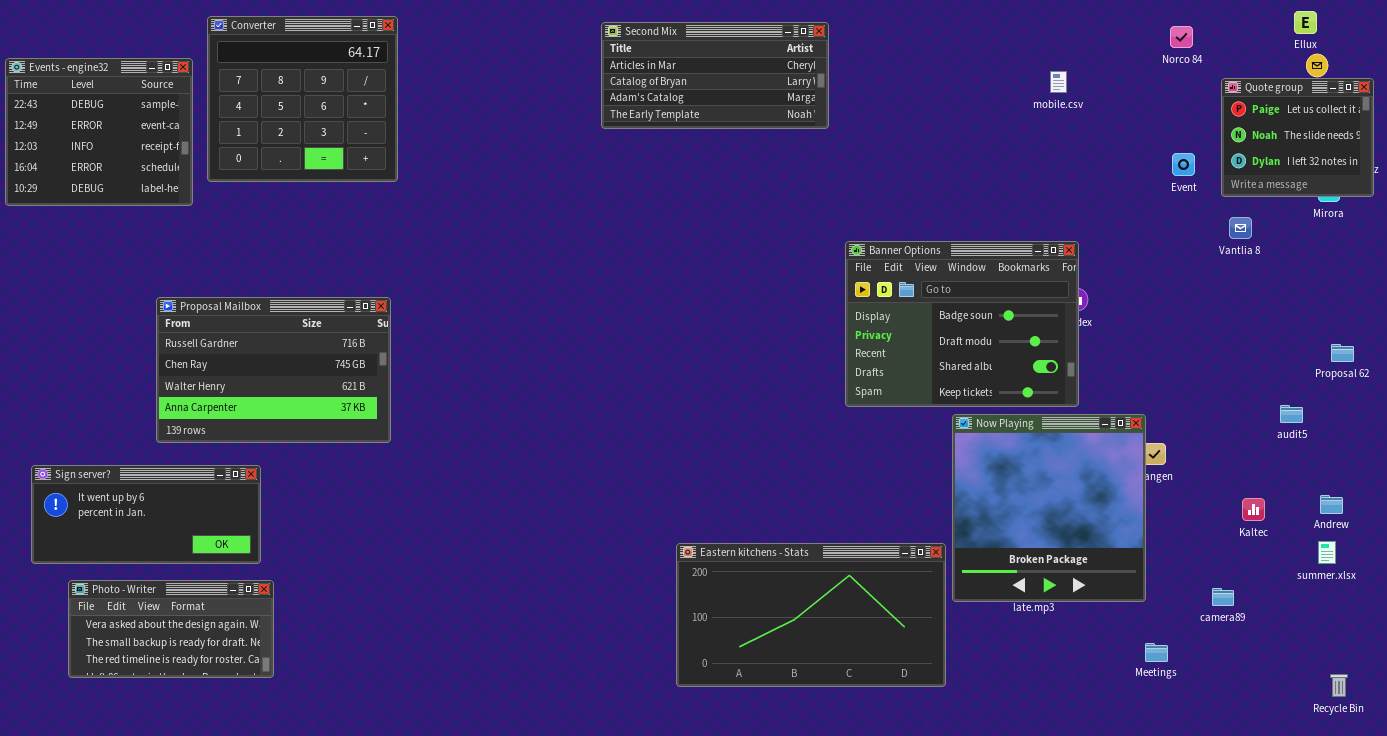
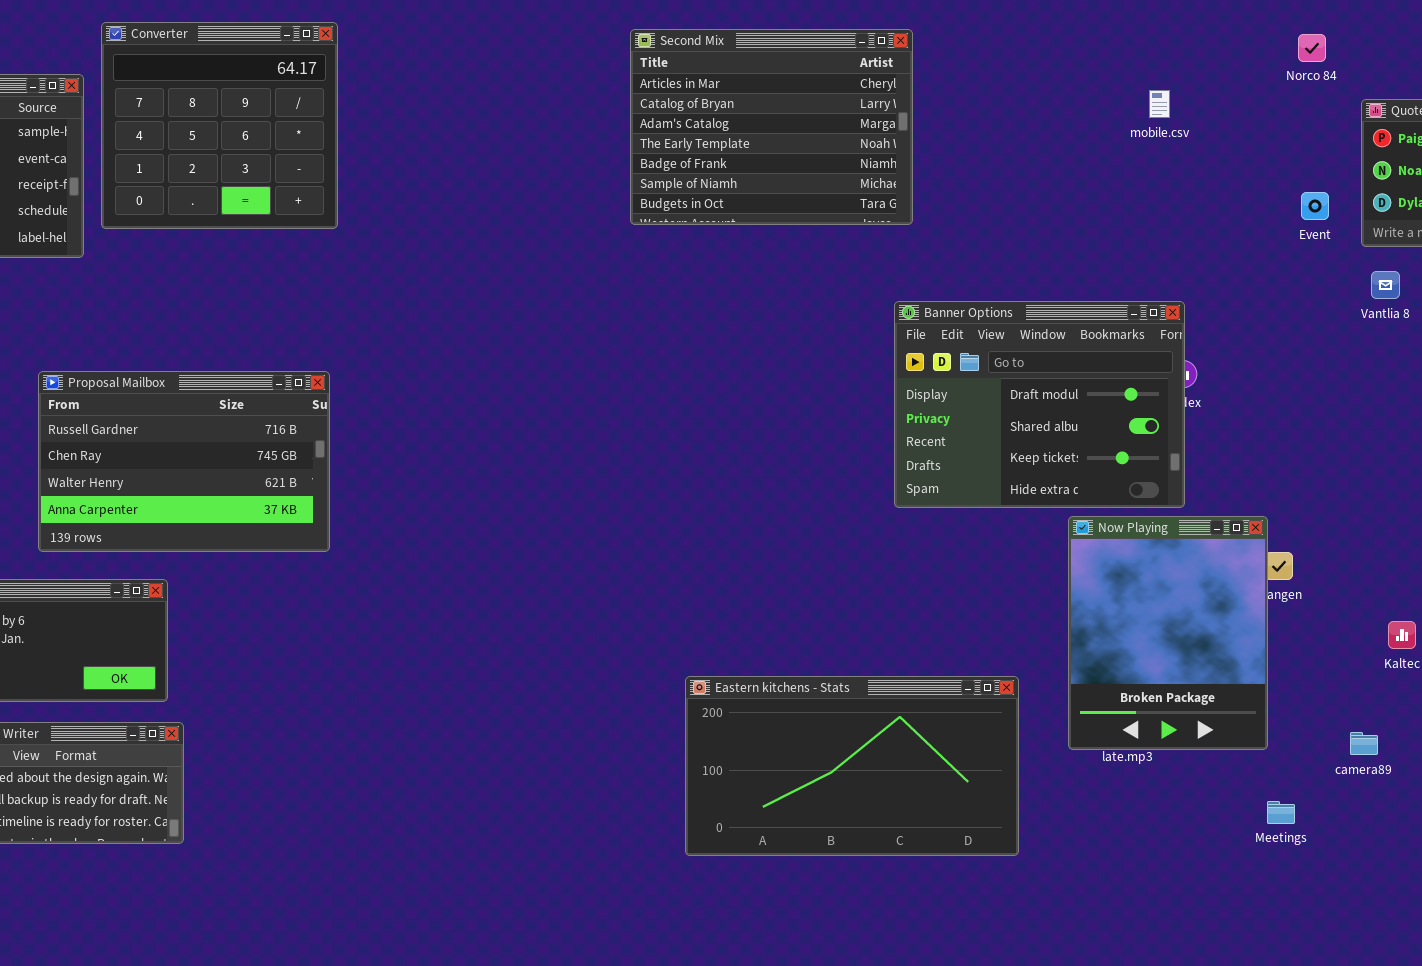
Second Mix: [601,22,829,129] -> [630,29,913,225], moved, resized
Banner Options: [845,241,1079,407] -> [894,301,1185,508], scrolled down 1 row
Now Playing: [952,414,1146,602] -> [1068,516,1268,750], resized

